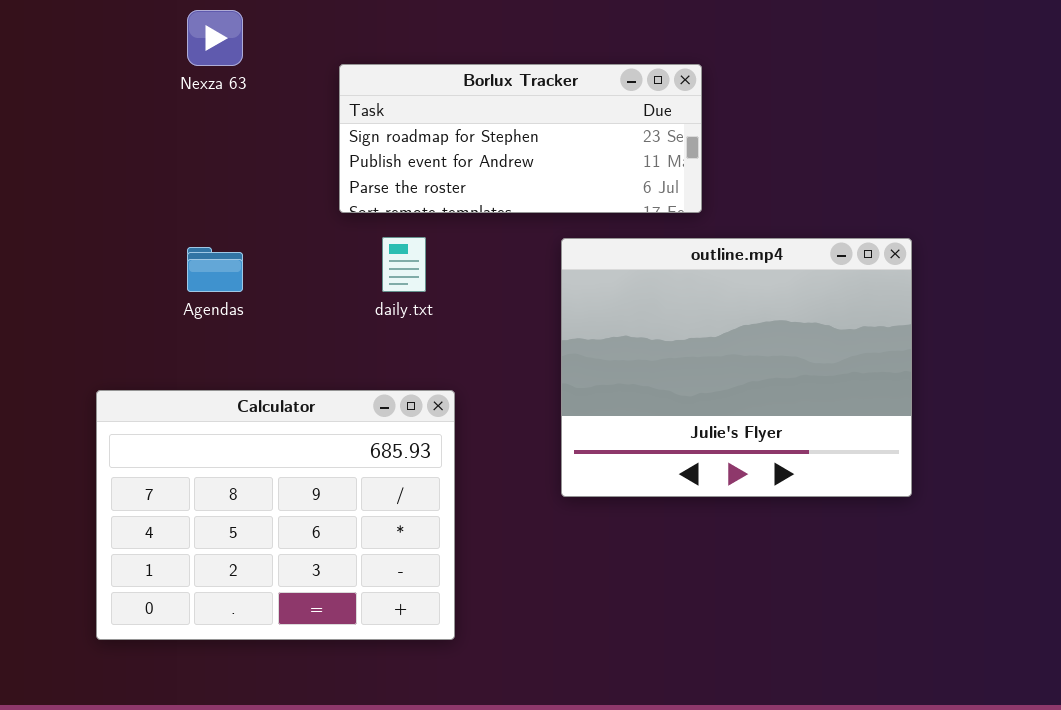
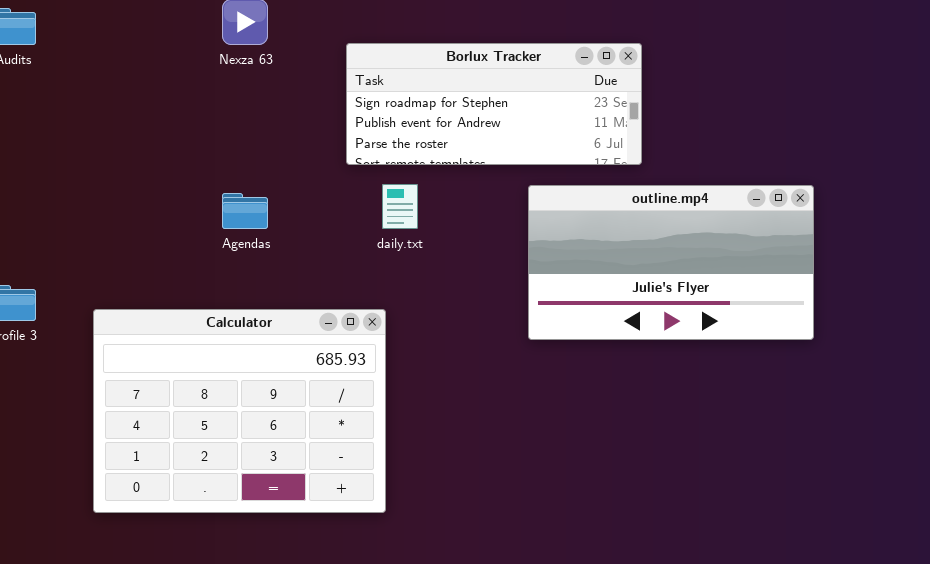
outline.mp4: [561,238,912,497] -> [528,185,814,340], resized
Calculator: [96,390,455,640] -> [93,309,386,513], moved

